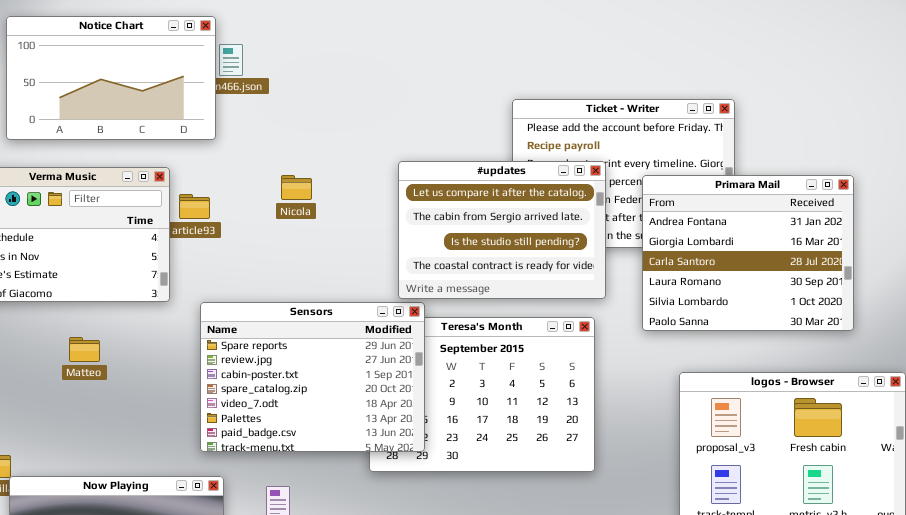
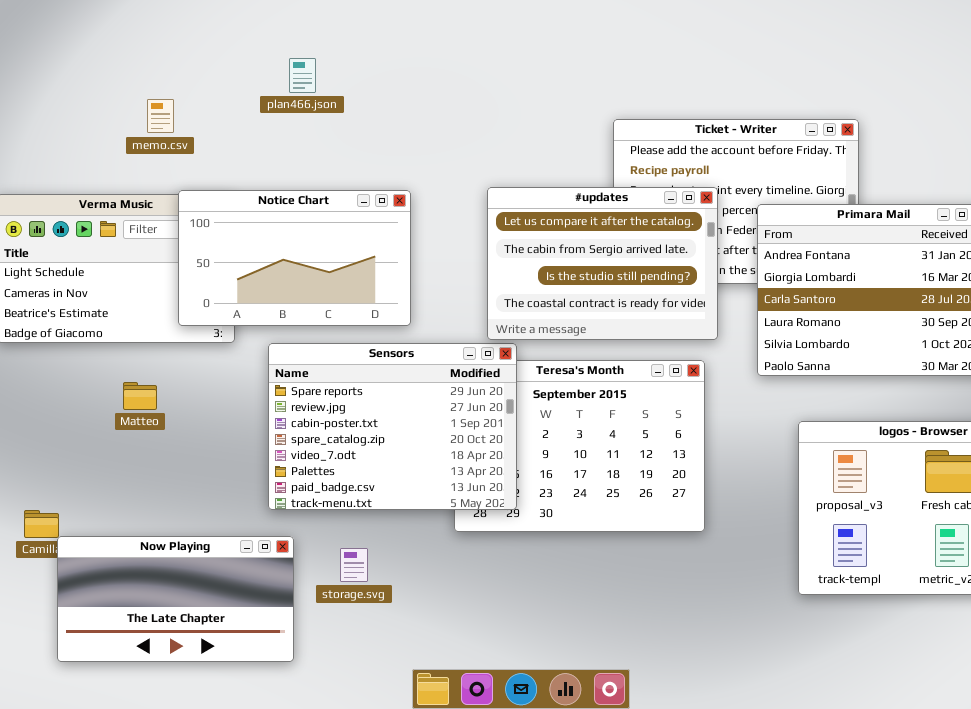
Notice Chart: [6,16,216,140] -> [178,190,411,326], moved

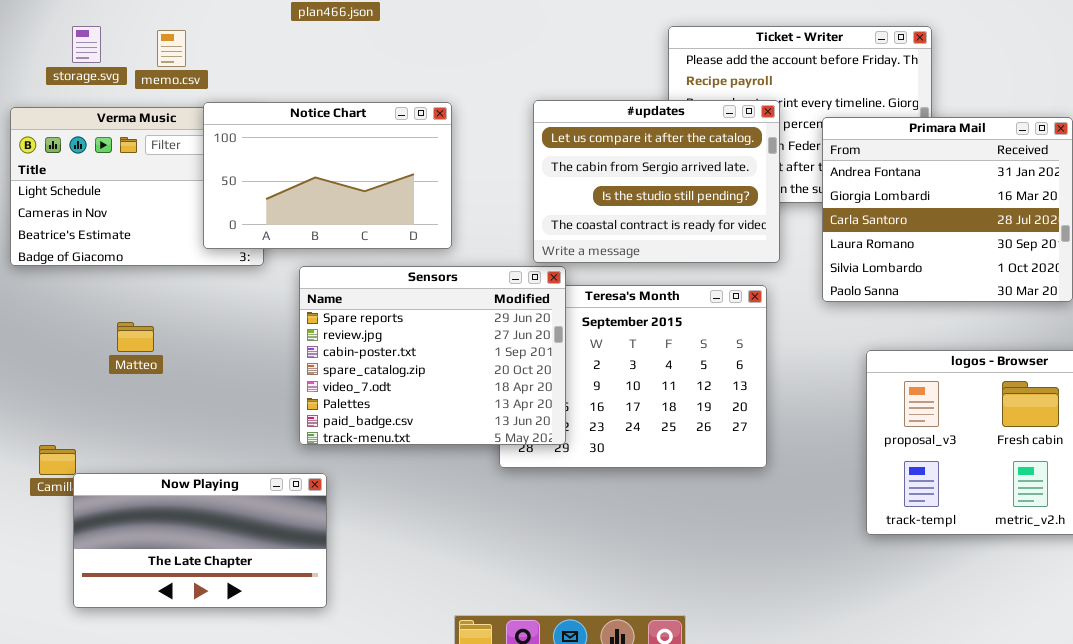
memo.csv: [147,99,174,133] -> [157,30,186,67], moved
Matteo: [123,382,157,410] -> [117,322,154,352], moved
storage.svg: [340,548,368,582] -> [72,26,101,63], moved

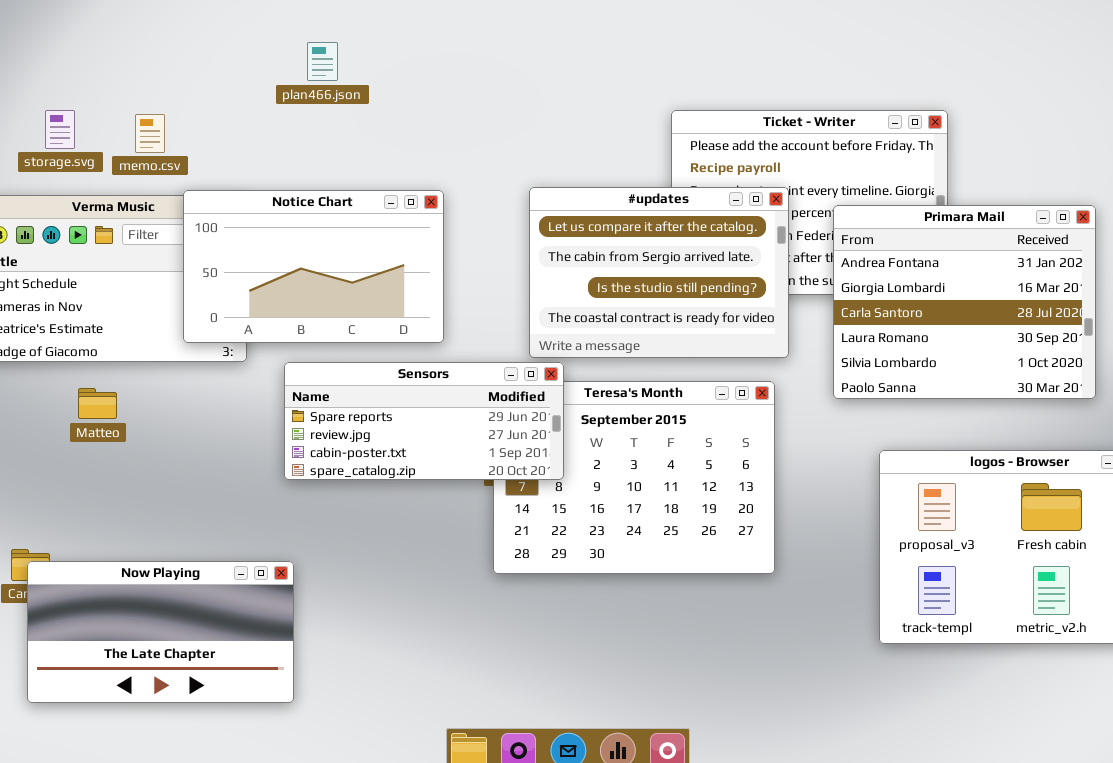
Sensors: [299,266,566,445] -> [284,362,564,480], resized
Matteo: [117,322,154,352] -> [78,388,117,419], moved
Now Playing: [73,473,327,608] -> [27,561,294,703], moved

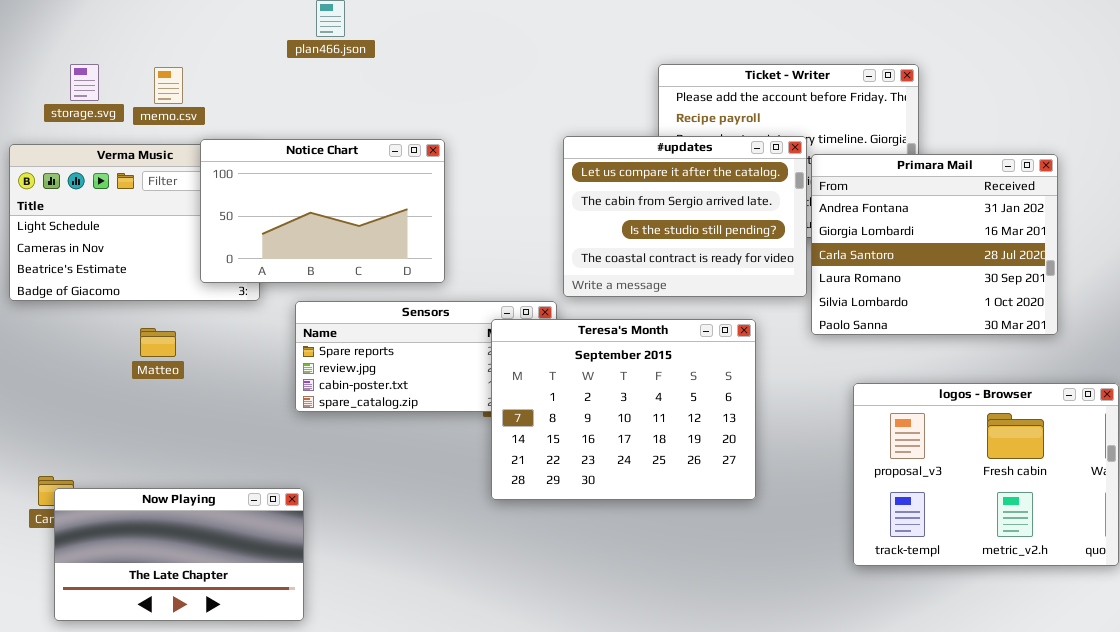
#updates: [529,187,789,358] -> [563,136,807,297], moved
Teresa's Month: [493,381,775,574] -> [491,319,756,500], raised
Matteo: [78,388,117,419] -> [140,328,176,357], moved

